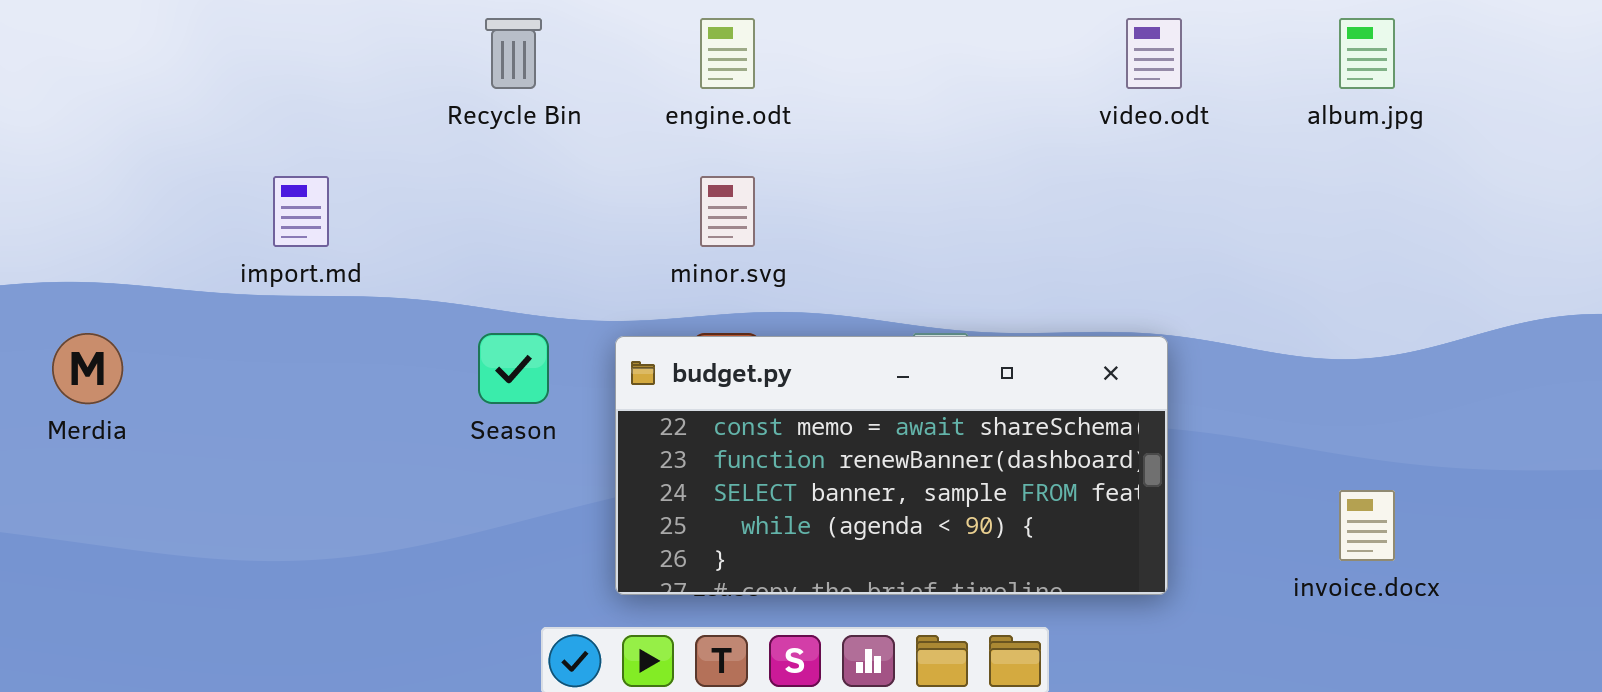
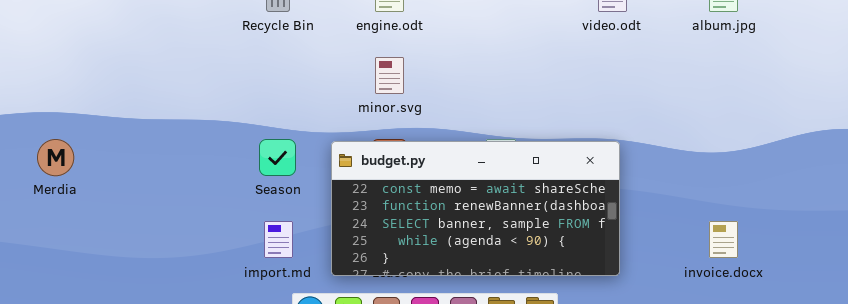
import.md: [273,176,329,247] -> [264,221,293,258], moved

